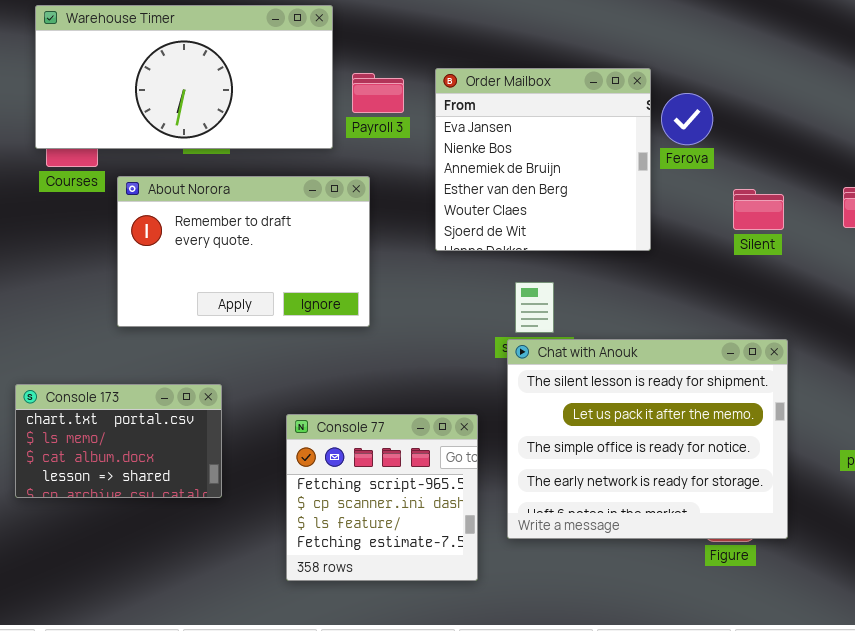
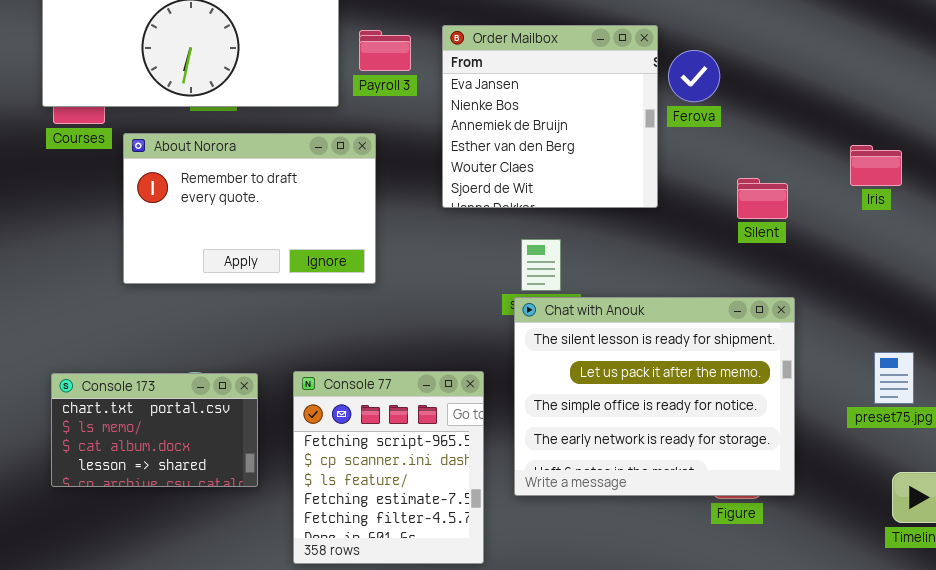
Silent: [733,189,784,230] -> [737,178,788,219], moved
Console 173: [15,384,222,498] -> [51,373,258,487], moved
Console 77: [286,414,478,581] -> [293,371,484,564], resized

